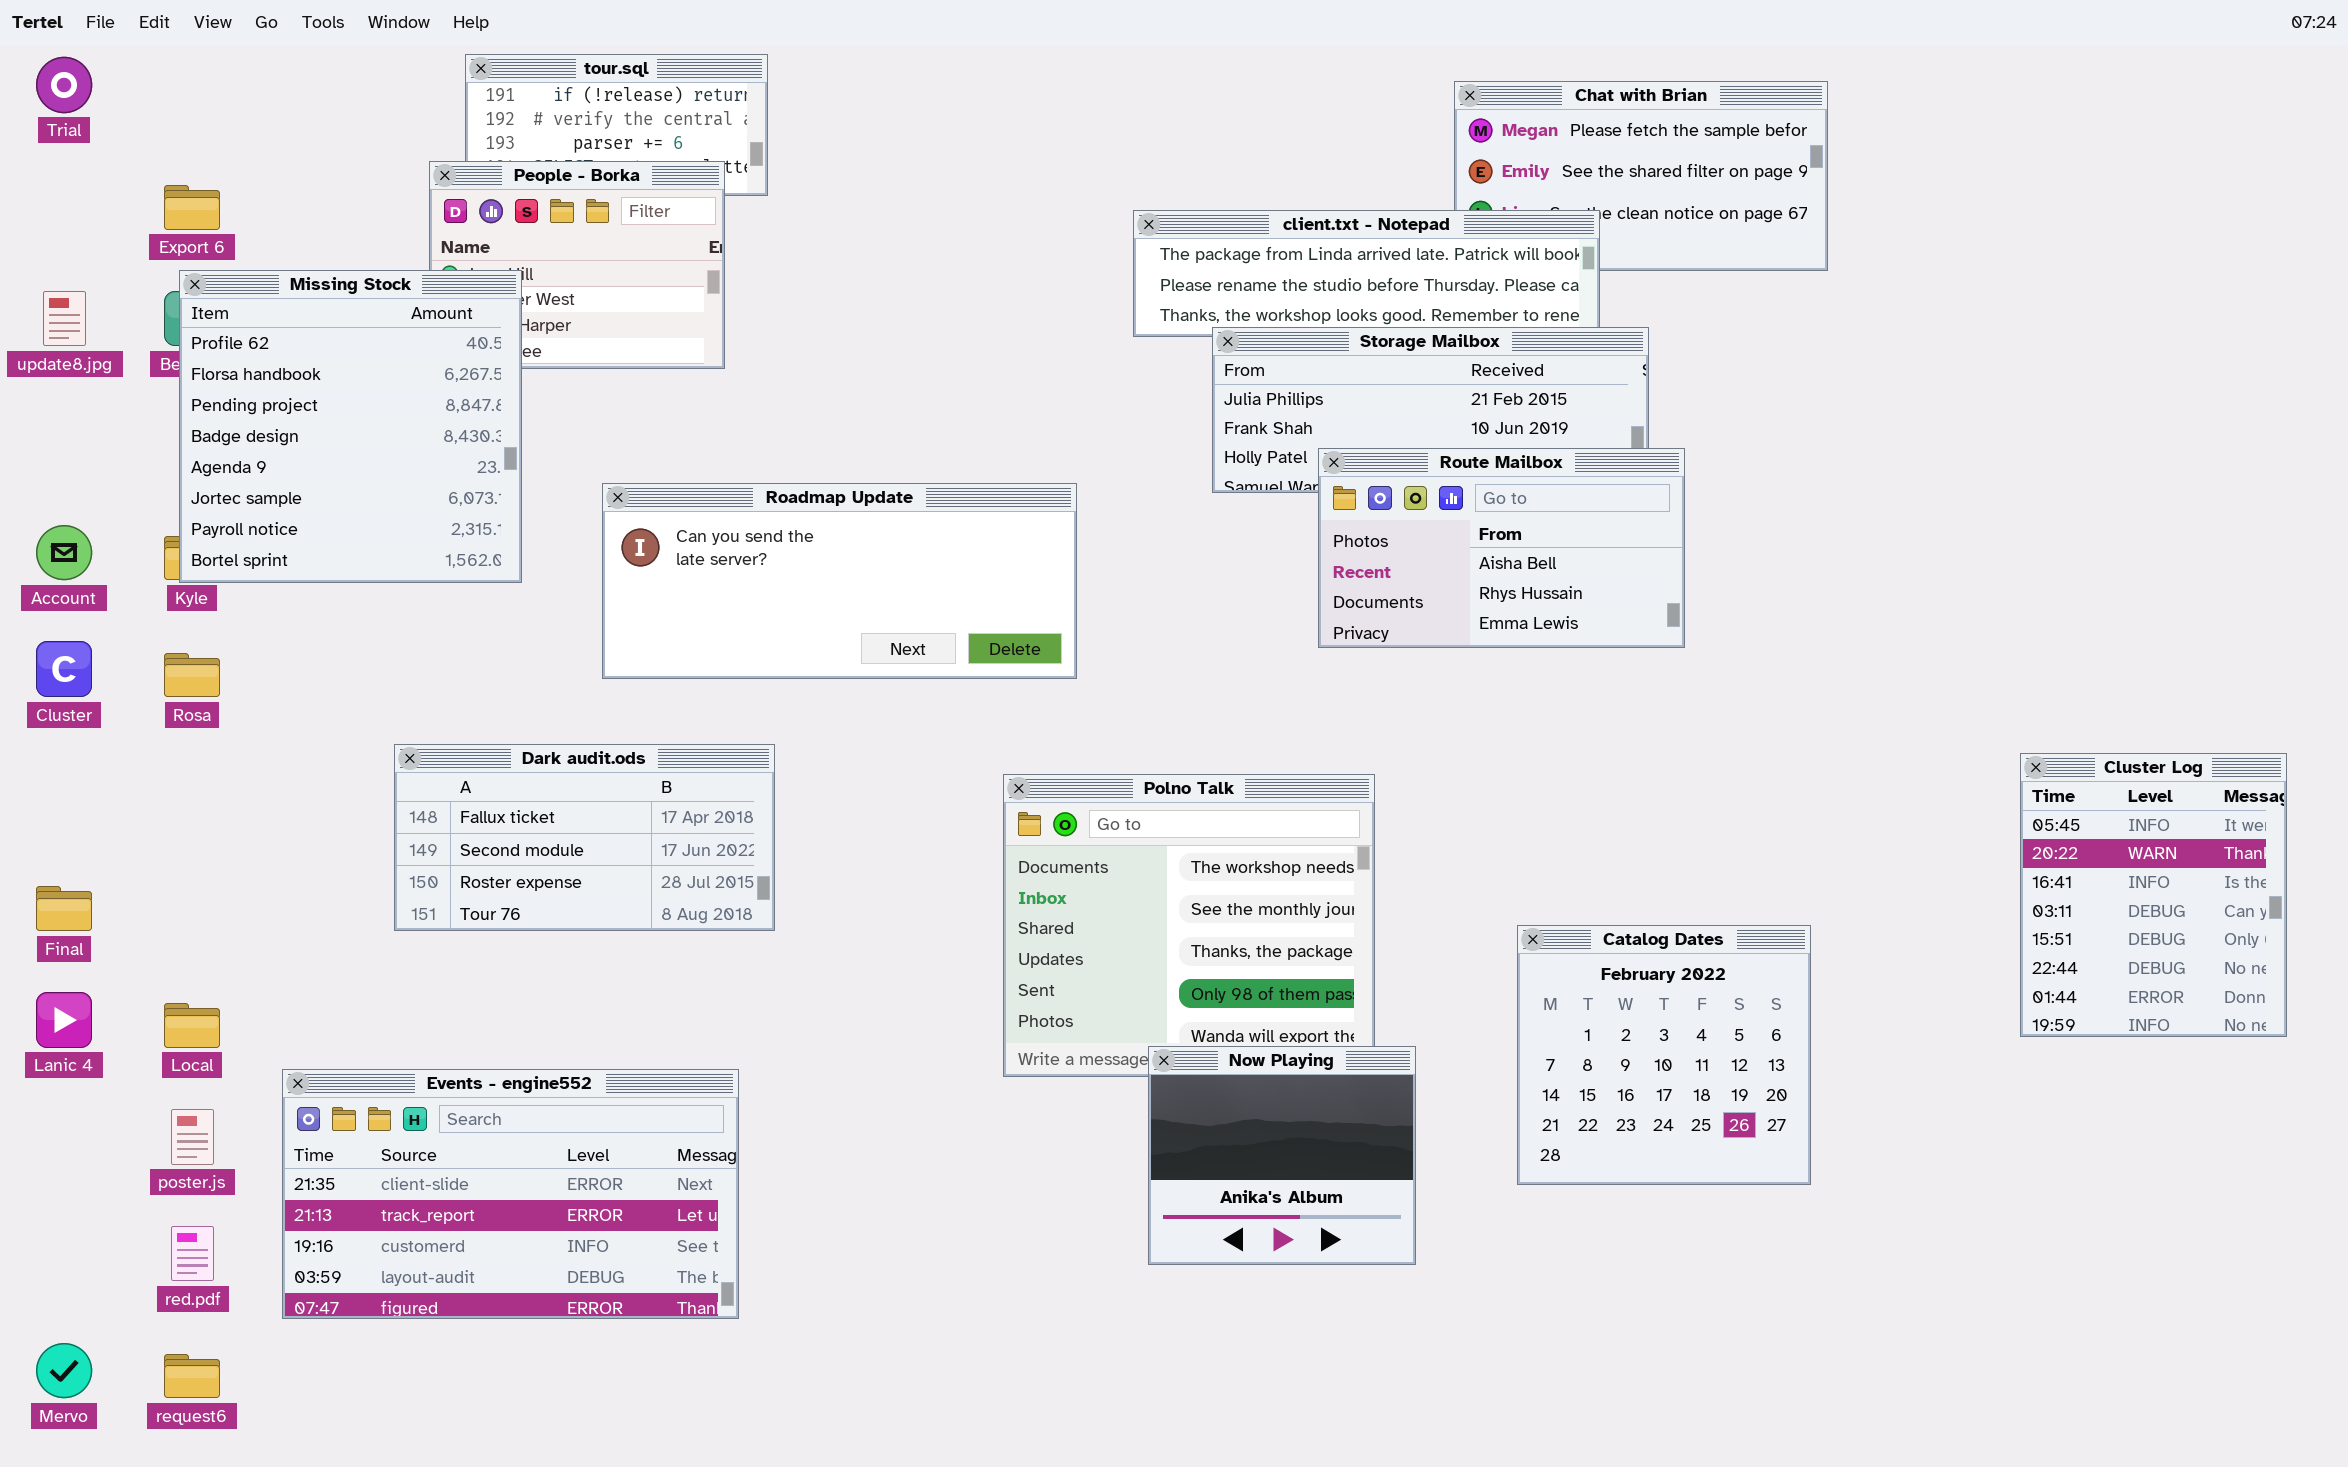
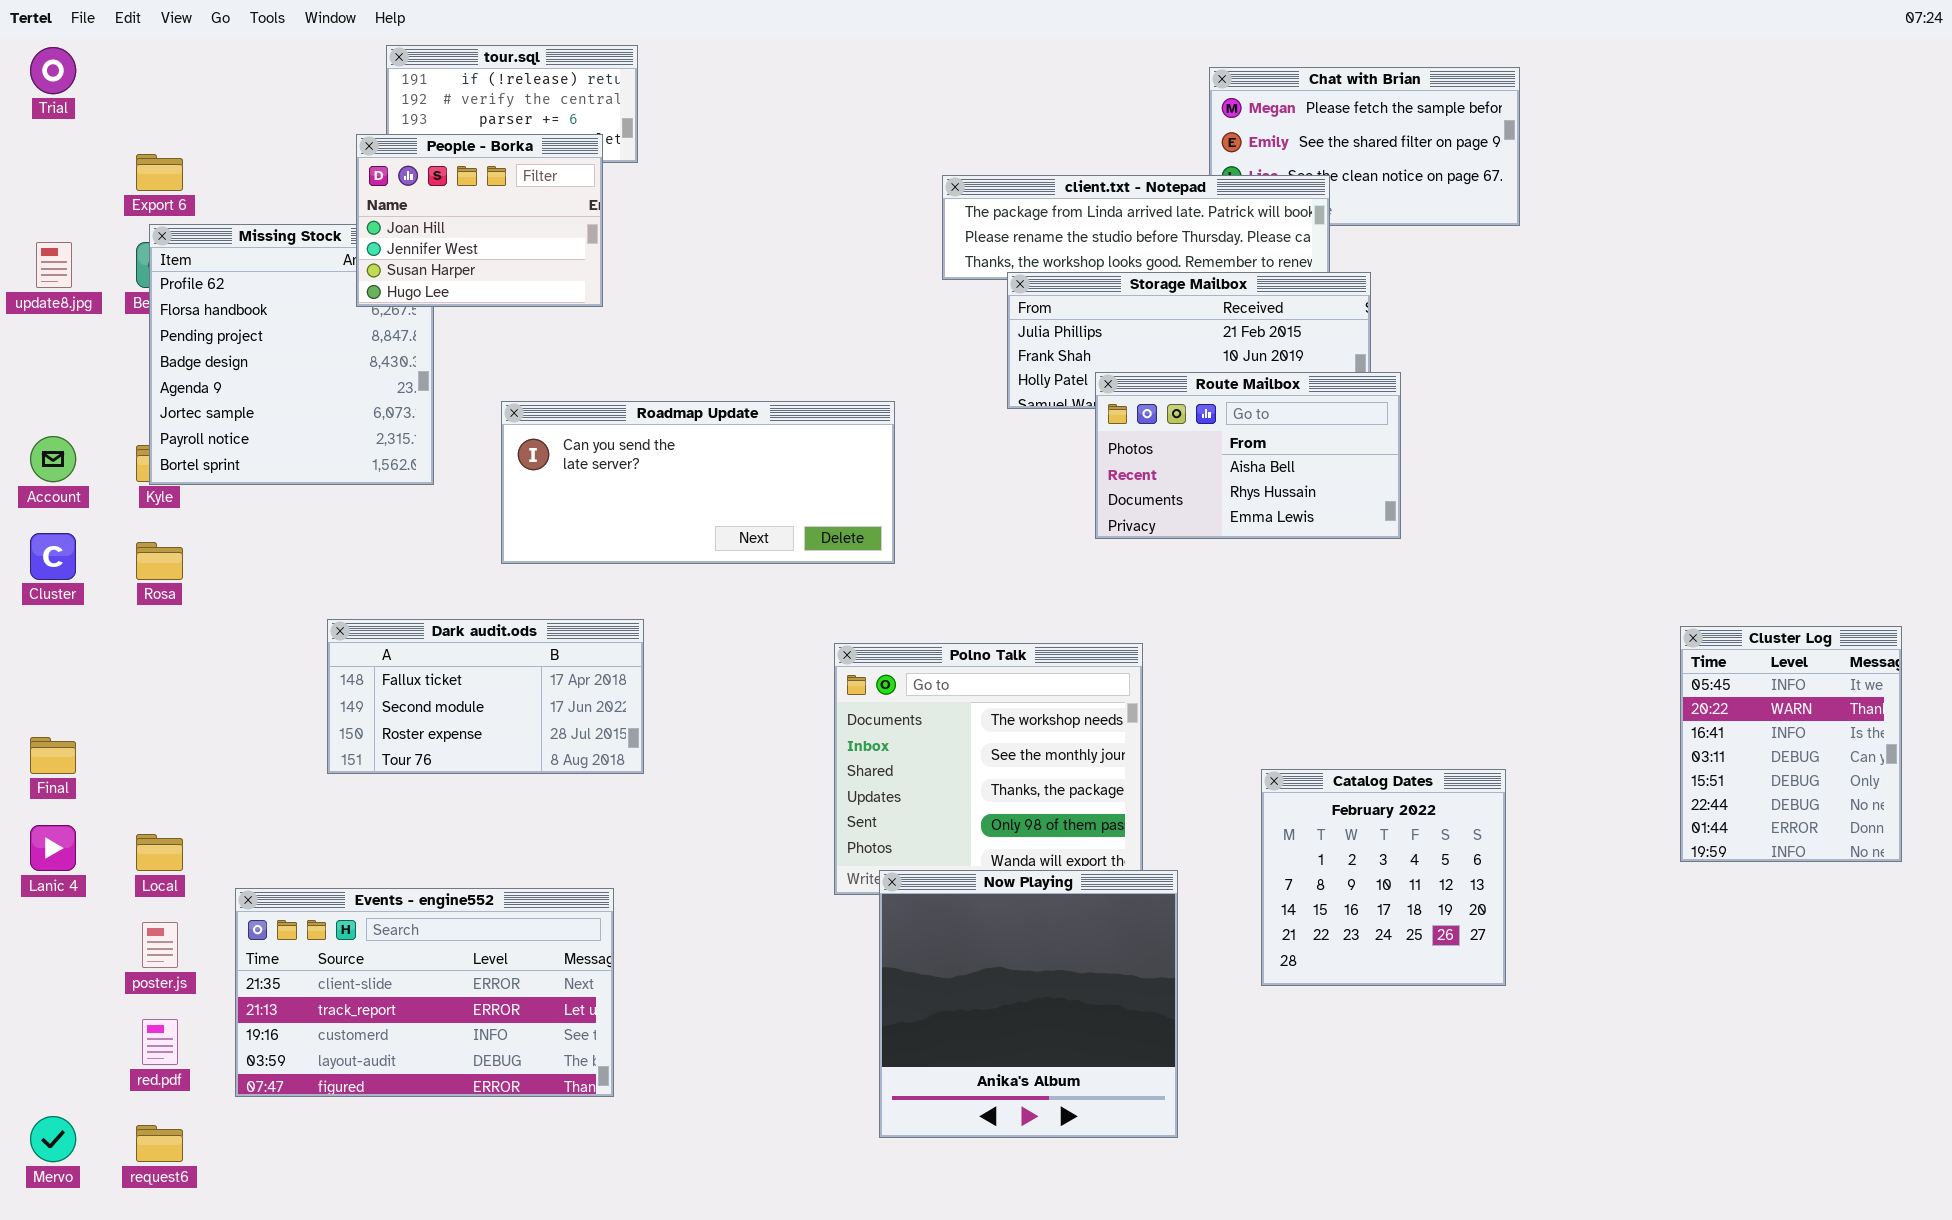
People - Borka: [429,161,725,369] -> [356,134,603,307], raised
Now Playing: [1148,1046,1416,1265] -> [879,870,1178,1138], resized

